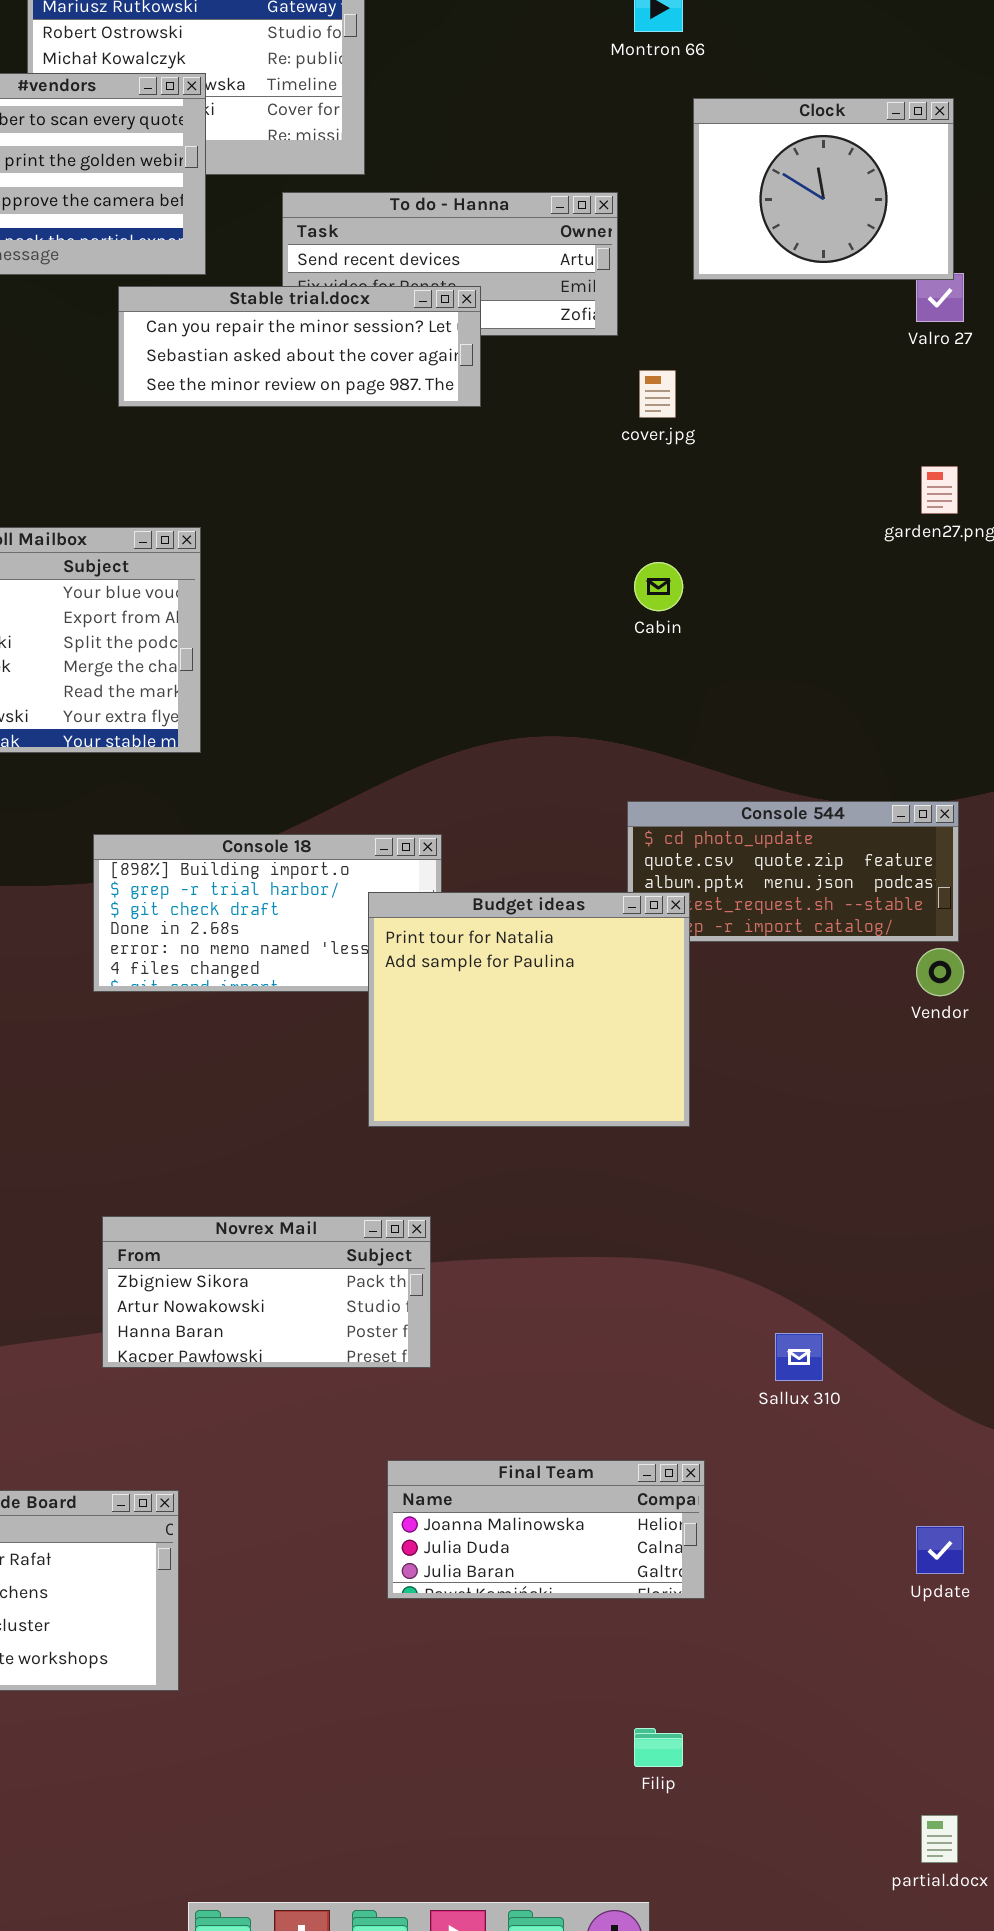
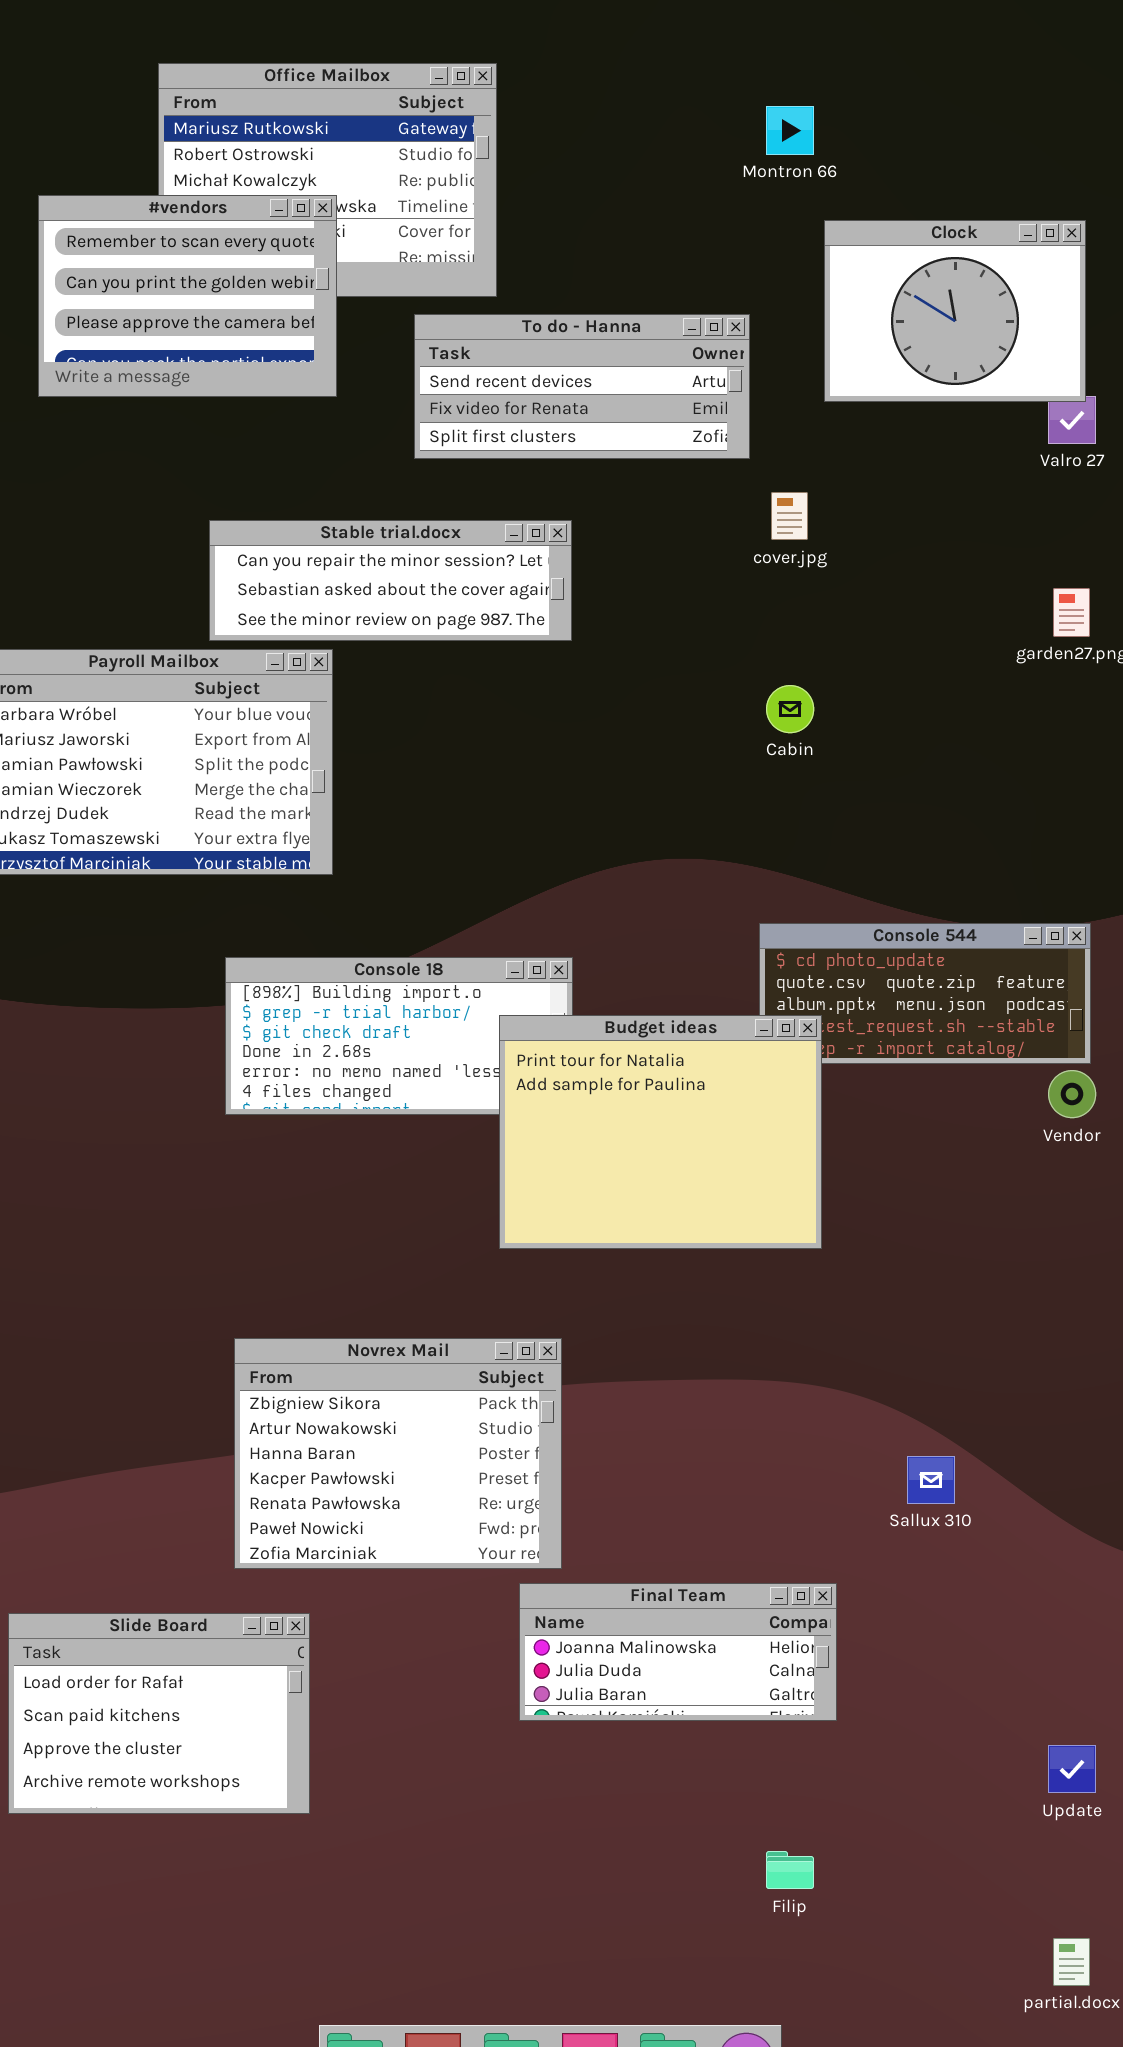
Stable trial.docx: [118,286,481,407] -> [209,520,572,641], moved
Novrex Mail: [102,1216,431,1368] -> [234,1338,562,1569], resized
Update: [916,1526,964,1574] -> [1048,1745,1096,1793], moved

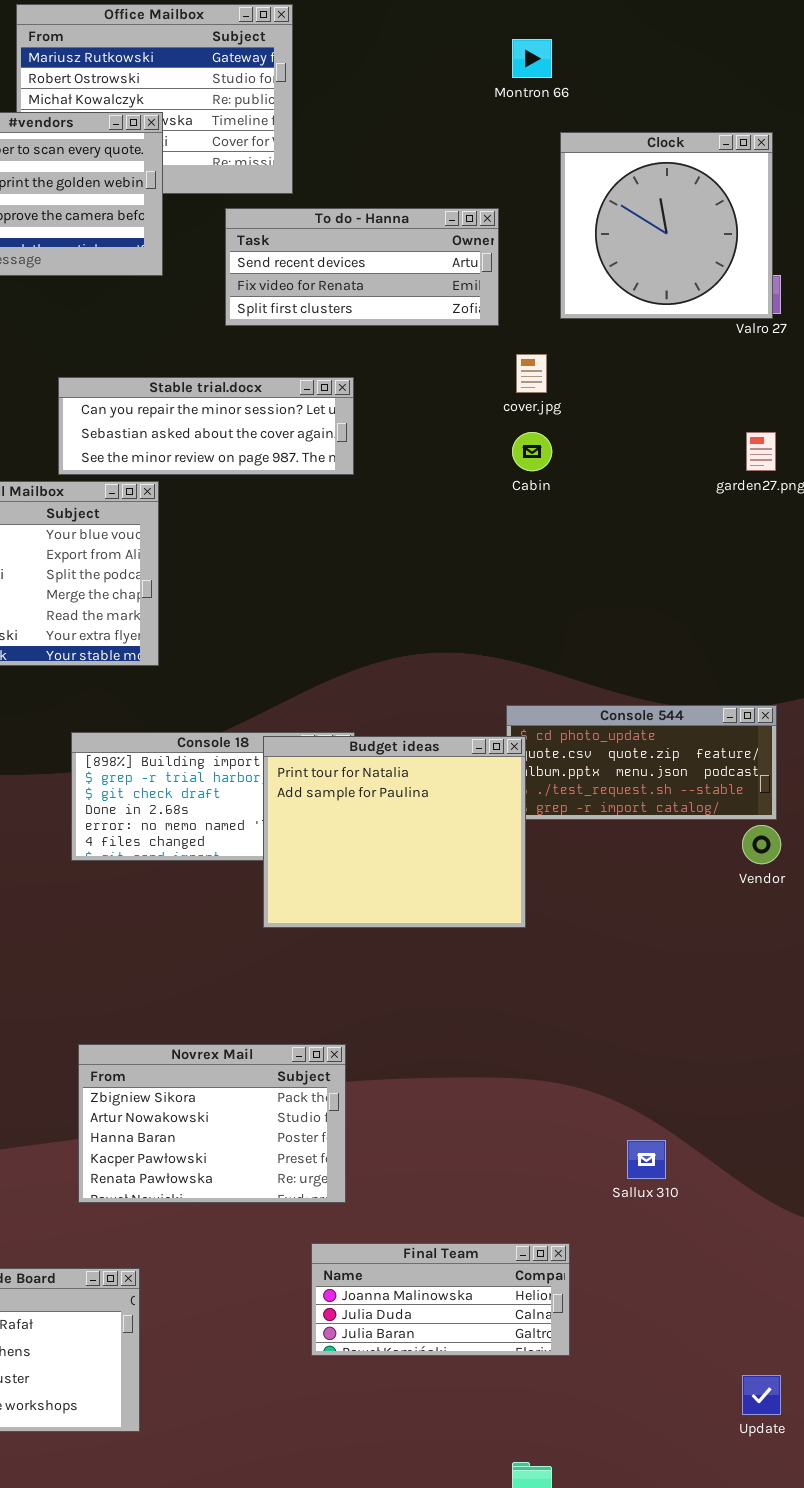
Clock: [824,220,1086,402] -> [560,132,773,319], resized
Cabin: [766,685,814,733] -> [512,432,552,471], moved
Budget ideas: [499,1015,822,1249] -> [263,736,526,928], moved
Novrex Mail: [234,1338,562,1569] -> [78,1044,346,1203], resized

